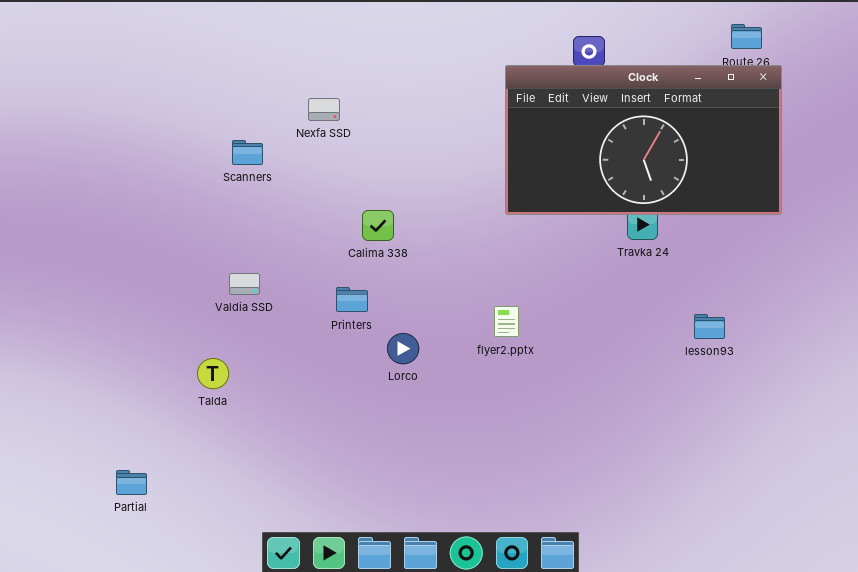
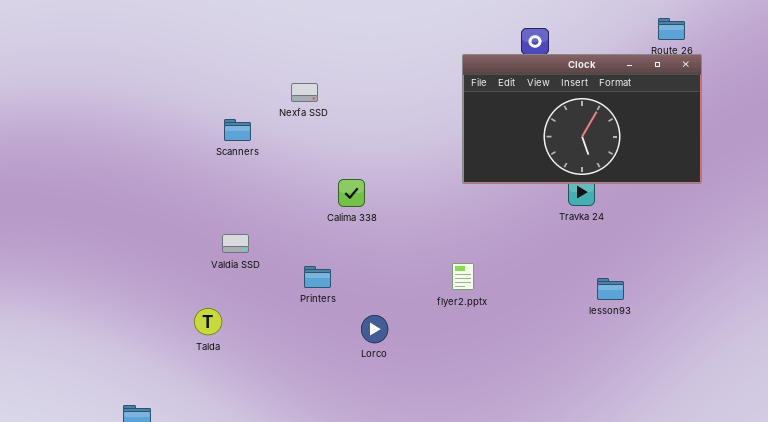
Printers: [336,287,368,312] -> [304,266,331,288], moved
lesson93: [694,314,725,339] -> [597,278,624,300], moved
Lorco: [387,333,419,364] -> [361,315,388,343], moved

